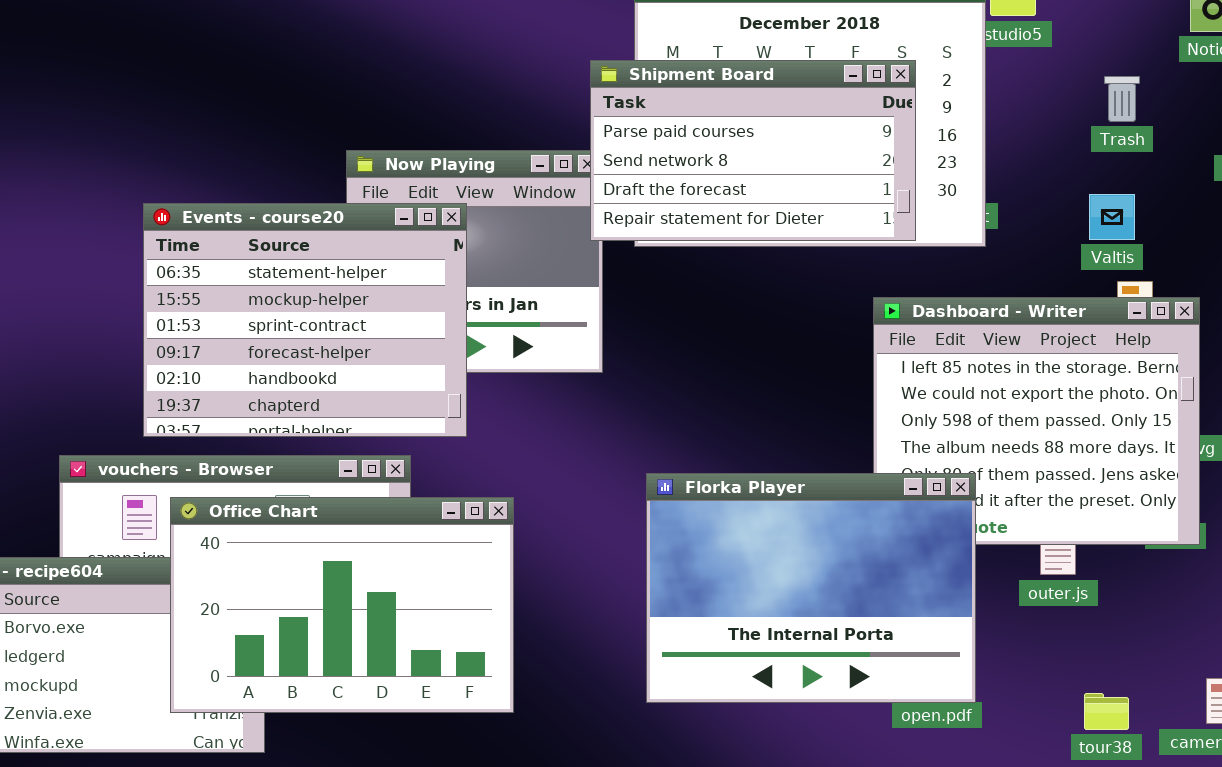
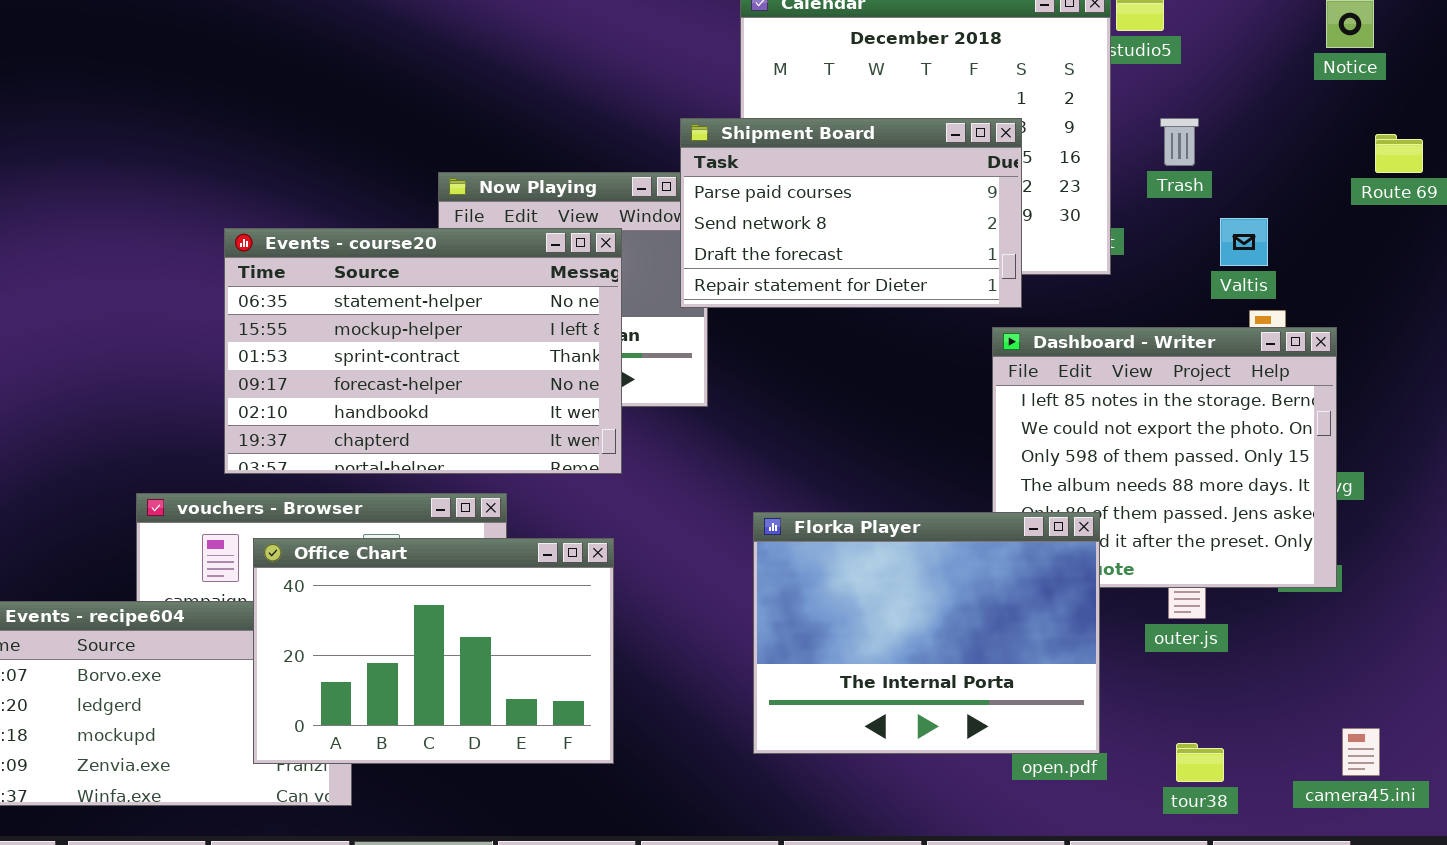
Shipment Board: [590,60,916,241] -> [680,118,1022,308], moved
Trash: [1104,76,1140,122] -> [1160,118,1199,166], moved
Events - course20: [143,203,467,437] -> [224,228,622,474], resized
tour38: [1084,693,1129,730] -> [1176,743,1224,782], moved

